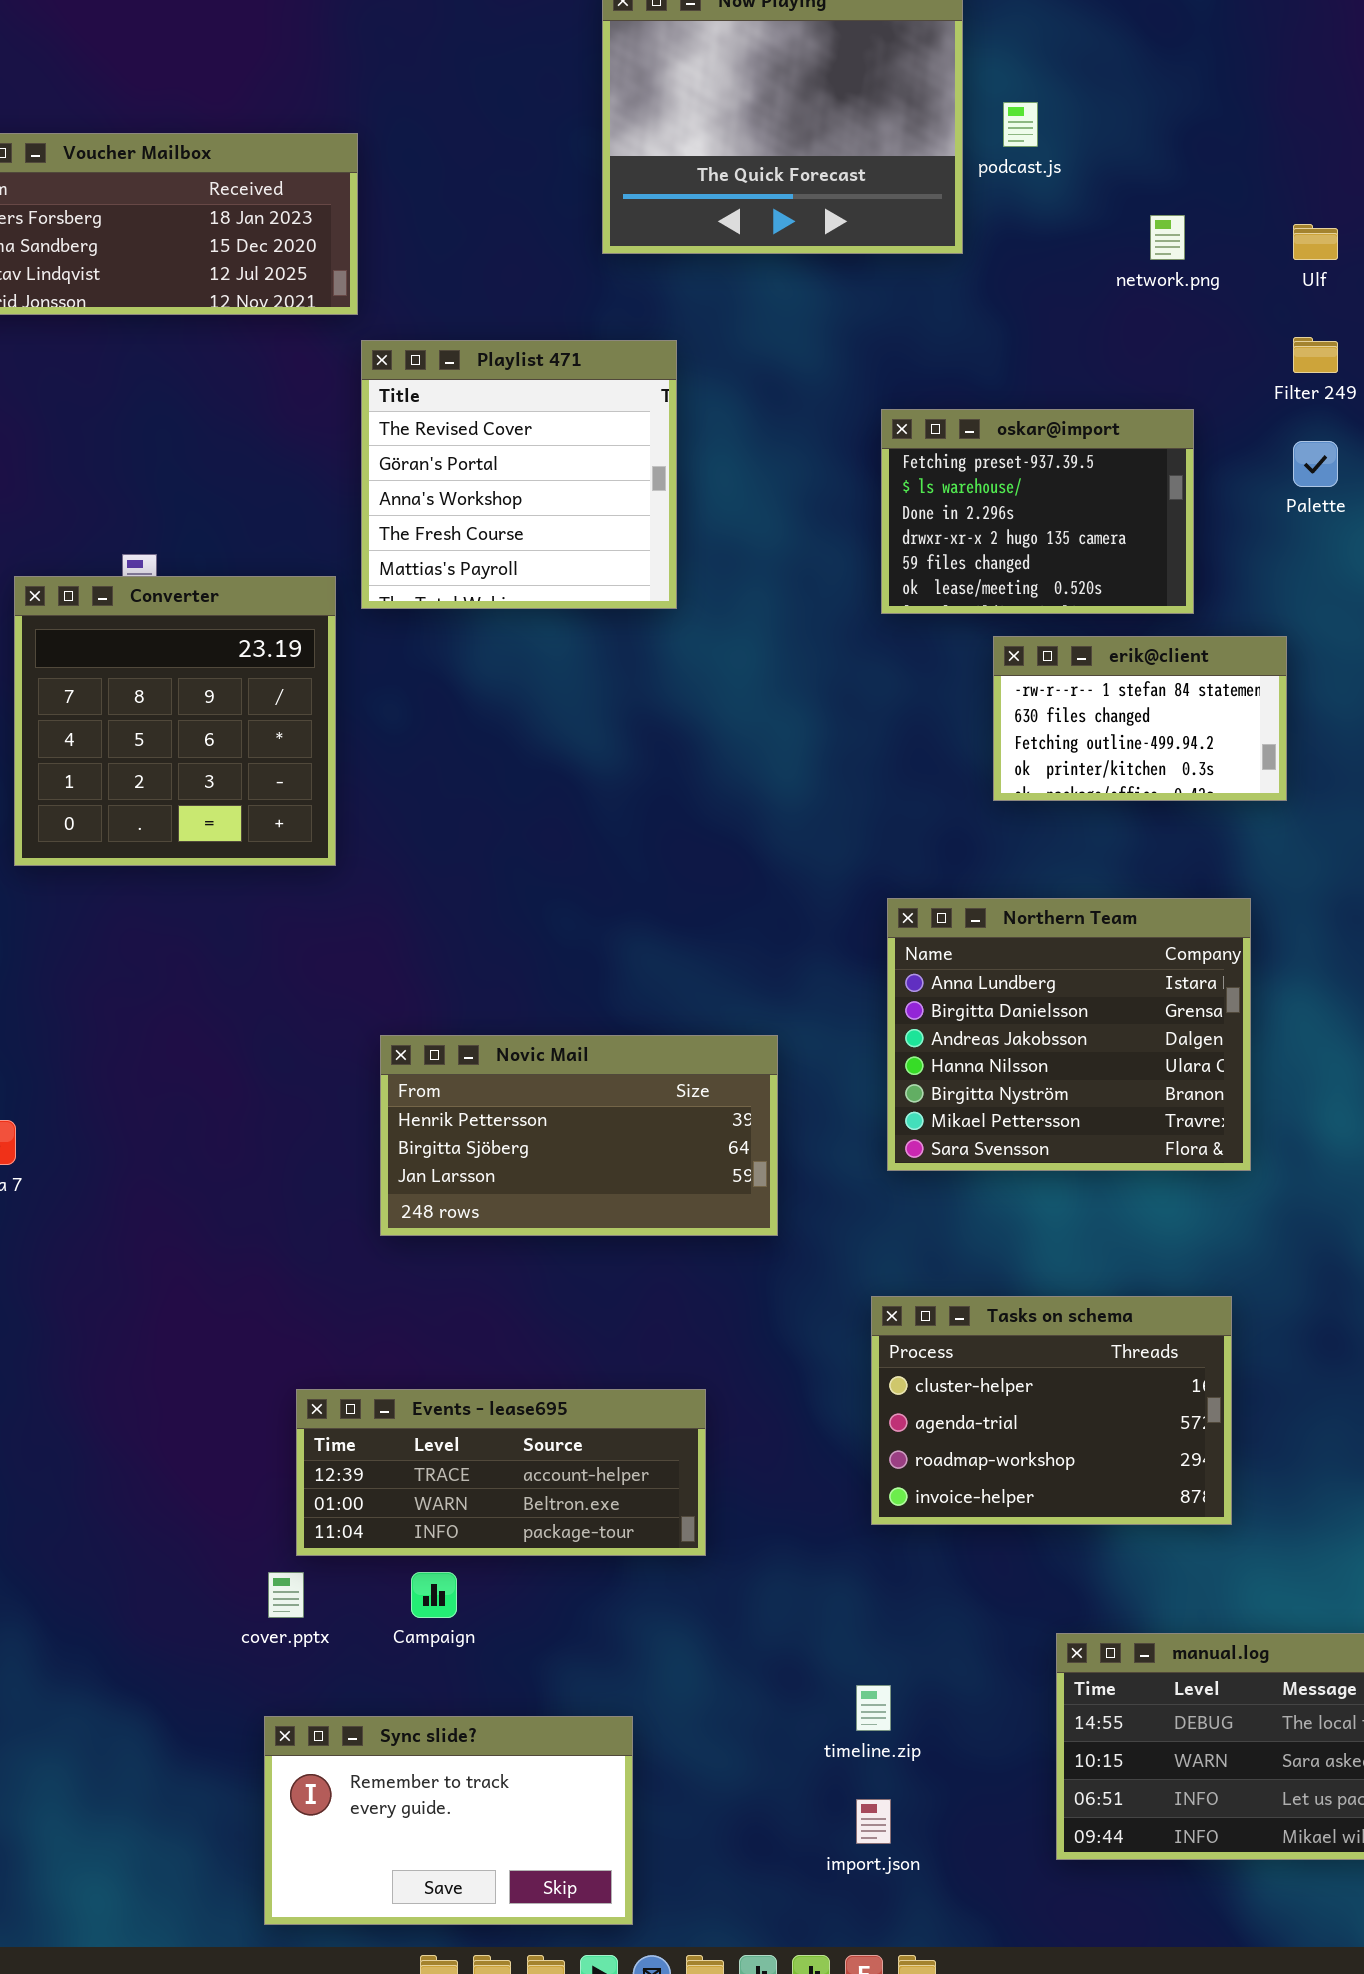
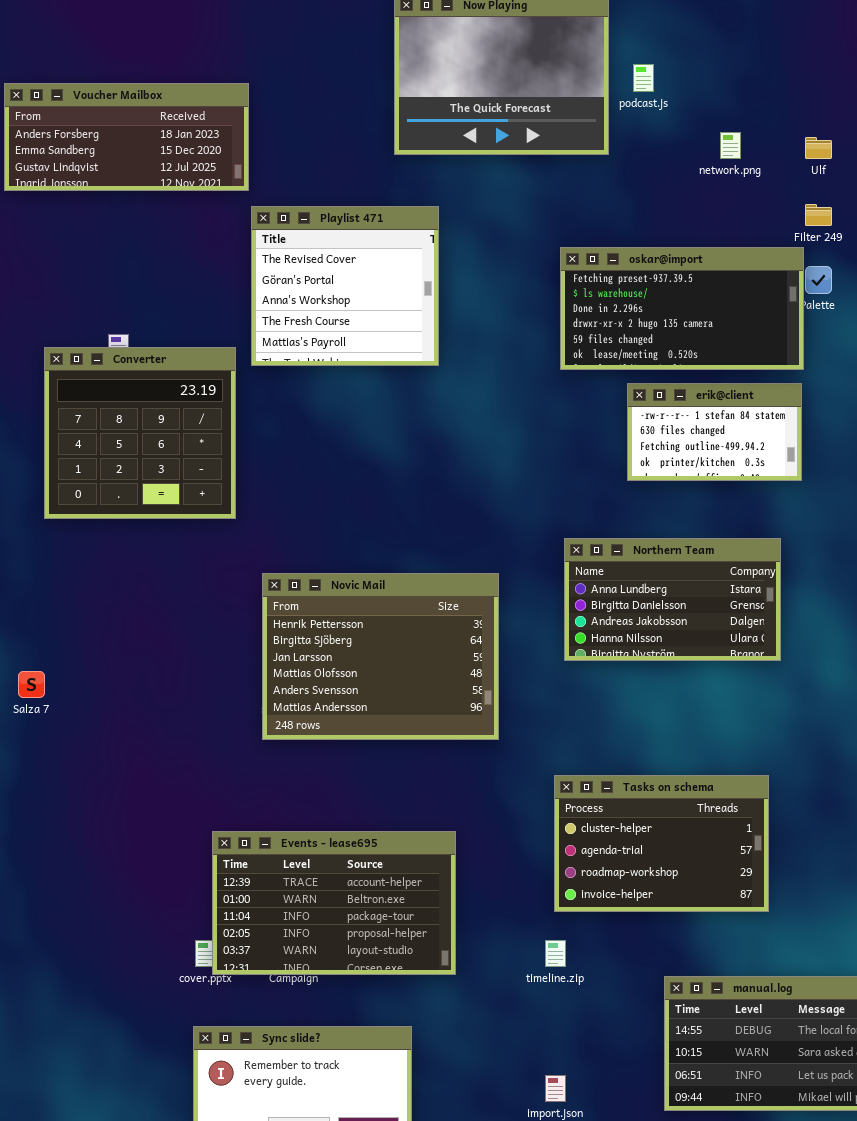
oskar@import: [881,409,1194,614] -> [560,247,804,370], resized
Northern Team: [887,898,1251,1171] -> [564,538,781,661], resized
Novic Mail: [380,1035,778,1236] -> [262,573,499,740], resized
Events - lease695: [296,1389,706,1556] -> [212,831,456,975], resized
timeline.zip: [856,1685,891,1731] -> [545,940,566,967], moved

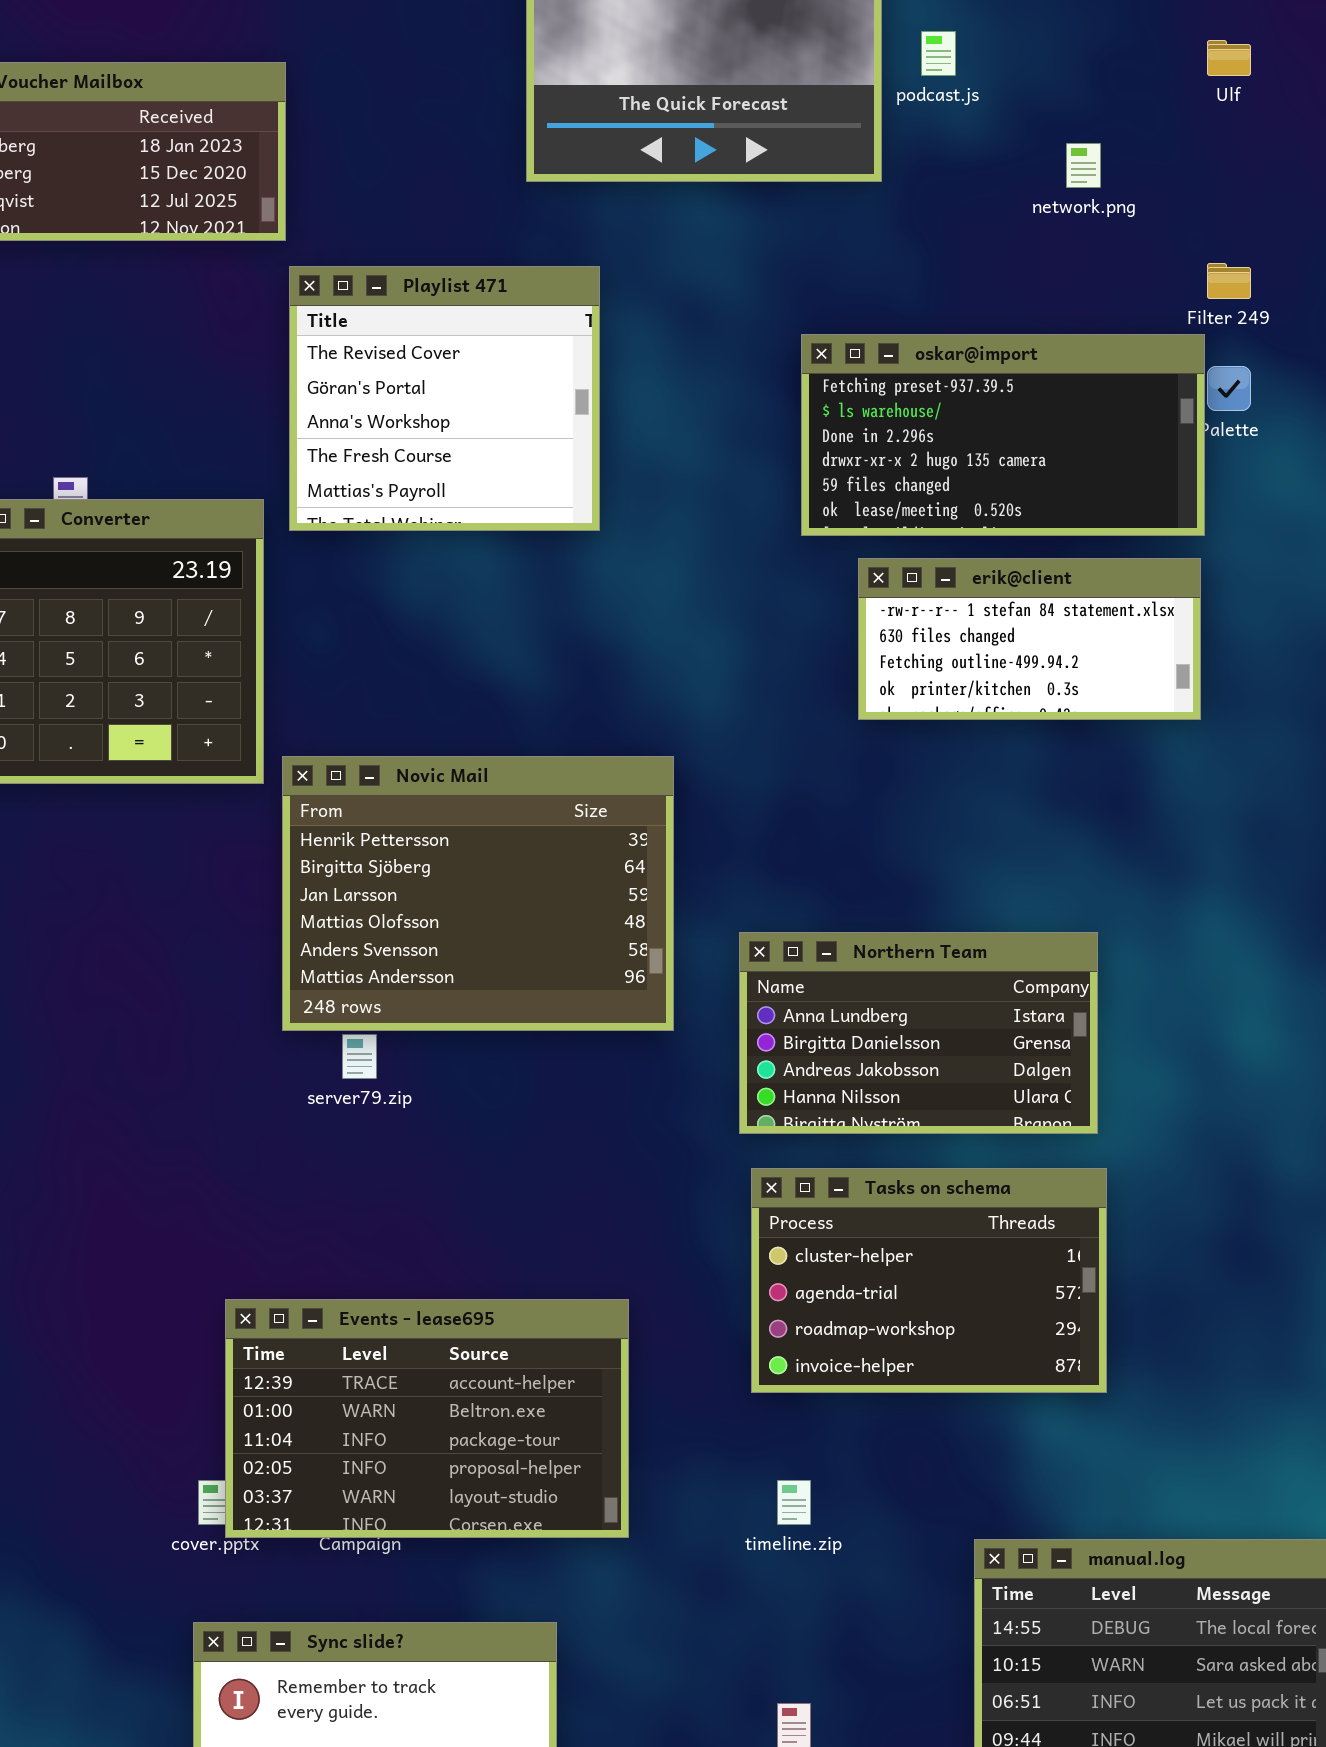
Ulf: [805,137,832,159] -> [1207,40,1251,76], moved
erik@client: [627,383,802,481] -> [858,558,1201,720], resized
Northern Team: [564,538,781,661] -> [739,932,1098,1134], moved
Novic Mail: [262,573,499,740] -> [282,756,674,1031], moved
Tasks on schema: [554,775,769,912] -> [751,1168,1107,1393], moved

